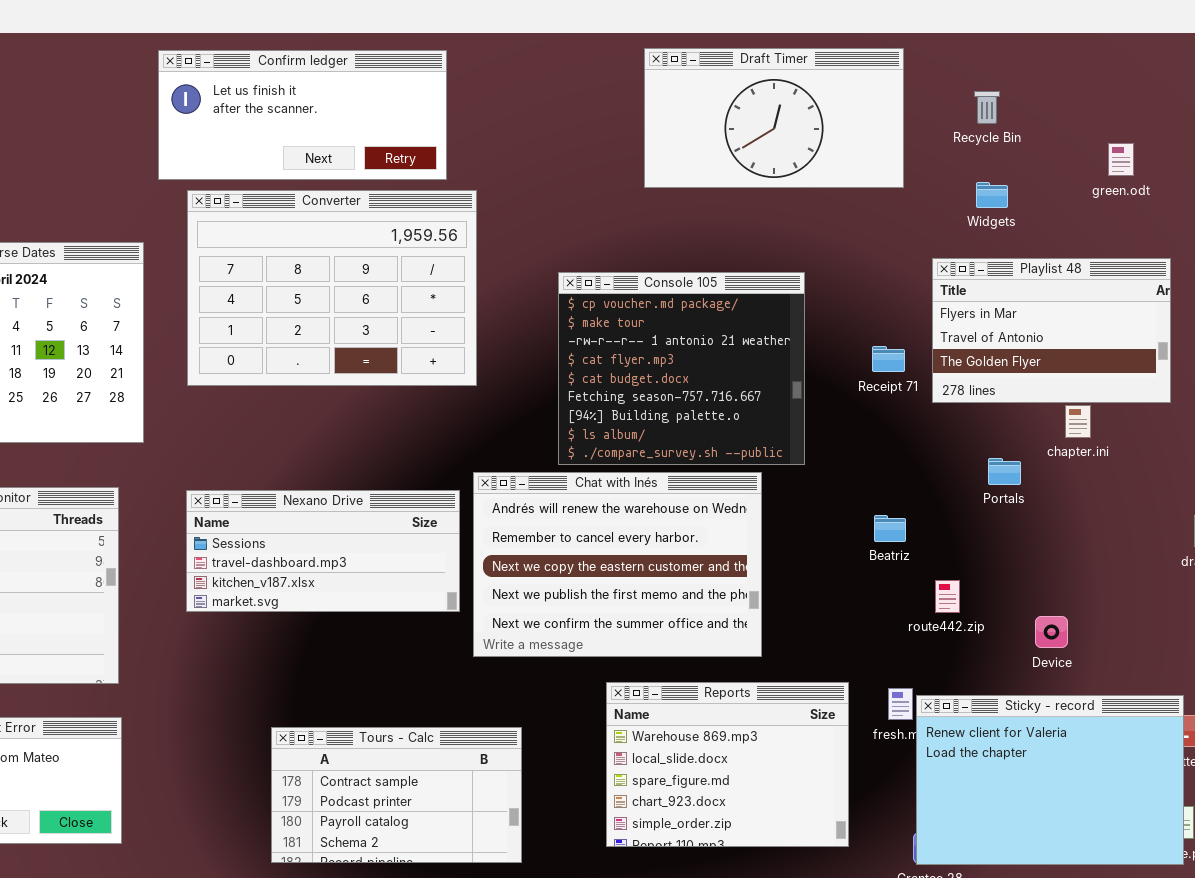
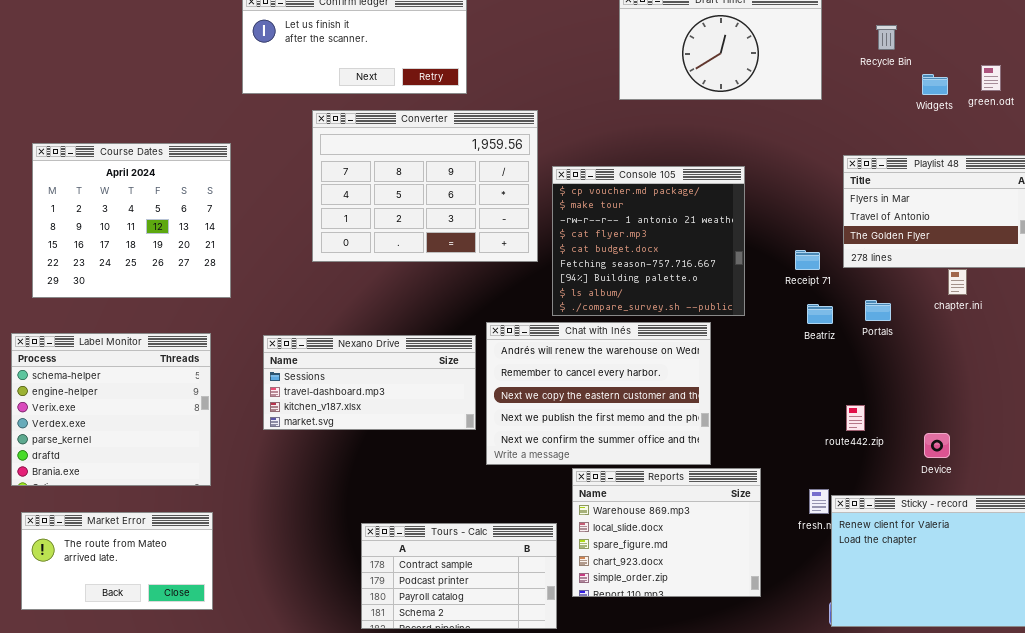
Widgets: [976,182,1008,208] -> [922,74,948,95], moved
Converter: [187,190,477,386] -> [312,110,538,262], moved
Receipt 71: [872,346,905,372] -> [795,250,820,270], moved
Portals: [988,458,1021,485] -> [865,300,891,321], moved
Beatriz: [874,515,906,542] -> [807,304,833,324], moved
Reports: [606,682,849,847] -> [572,468,761,597], moved
Tours - Calc: [271,727,522,863] -> [361,523,557,629], moved

